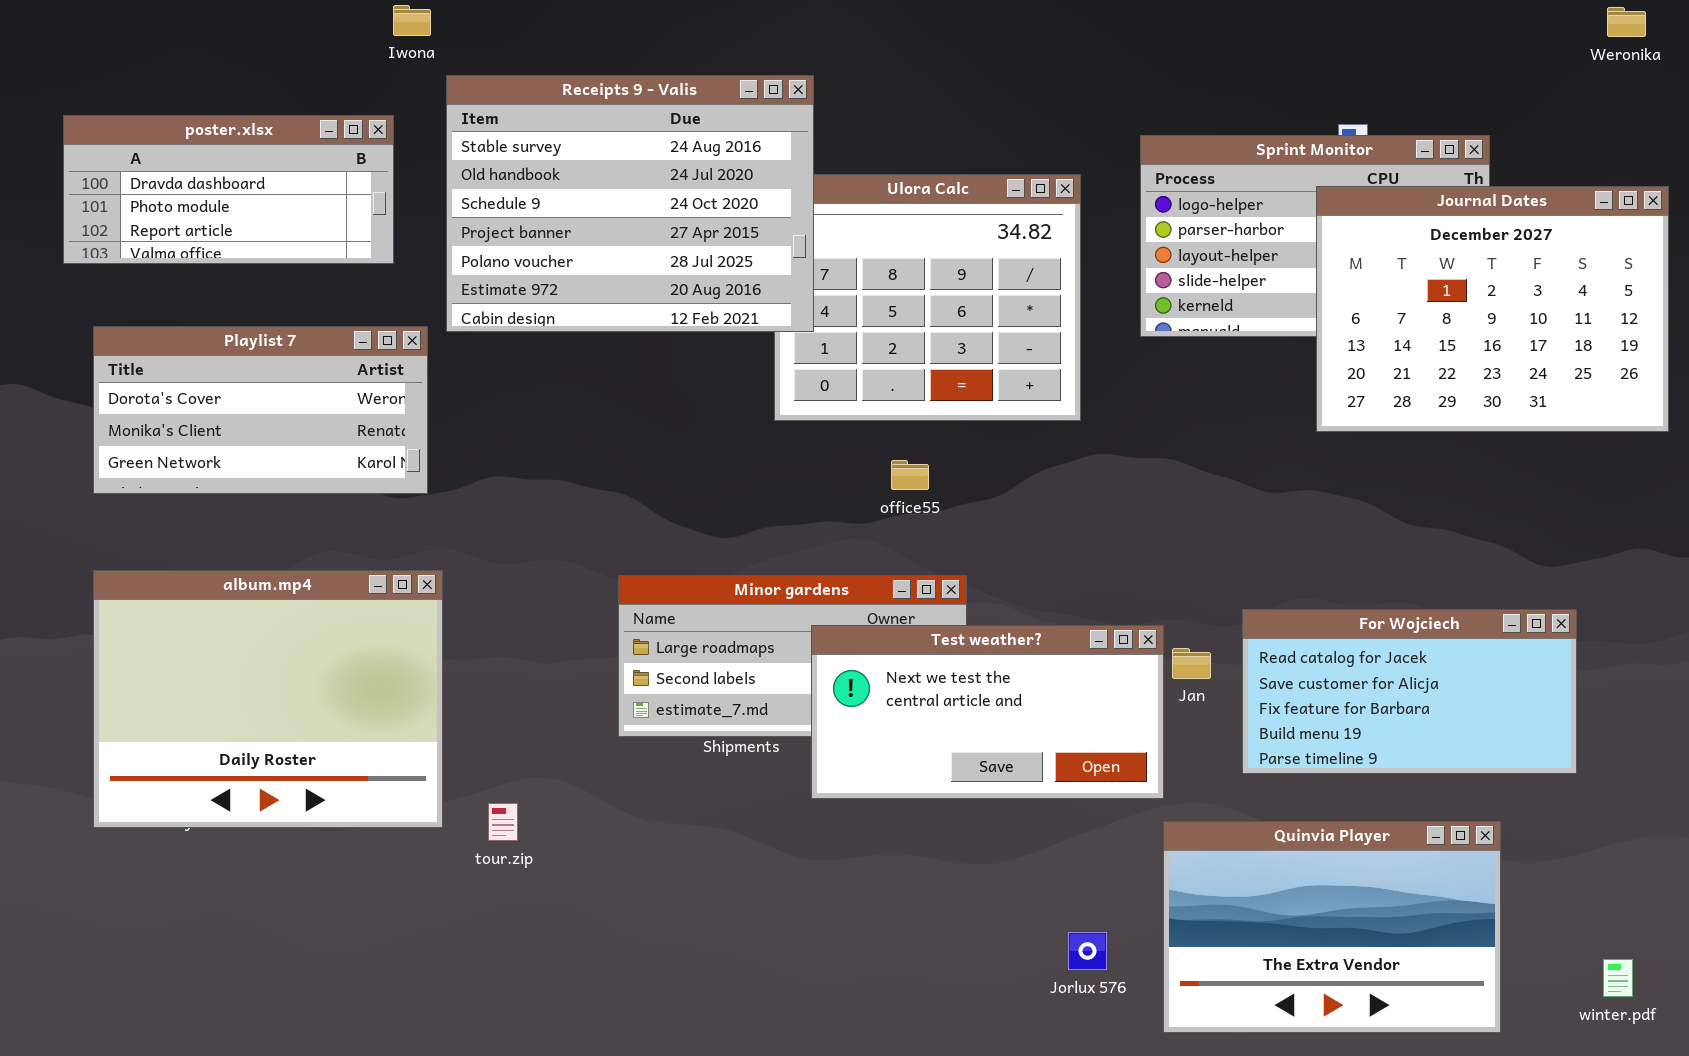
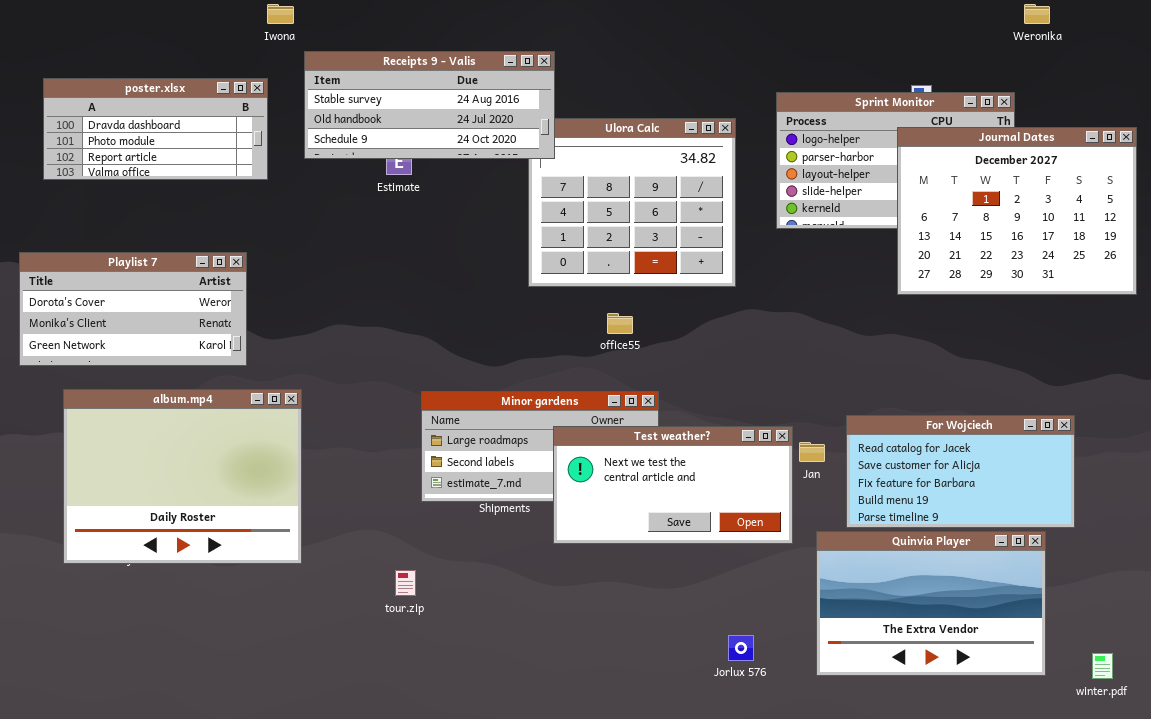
Weronika: [1607,7,1646,37] -> [1024,4,1050,24], moved
Receipts 9 - Valis: [446,75,814,332] -> [304,51,555,159], resized
Playlist 7: [93,326,428,494] -> [19,252,247,366], moved
tour.zip: [488,803,518,841] -> [395,570,416,596], moved
Quinvia Player: [1163,821,1501,1033] -> [816,531,1046,676], moved

